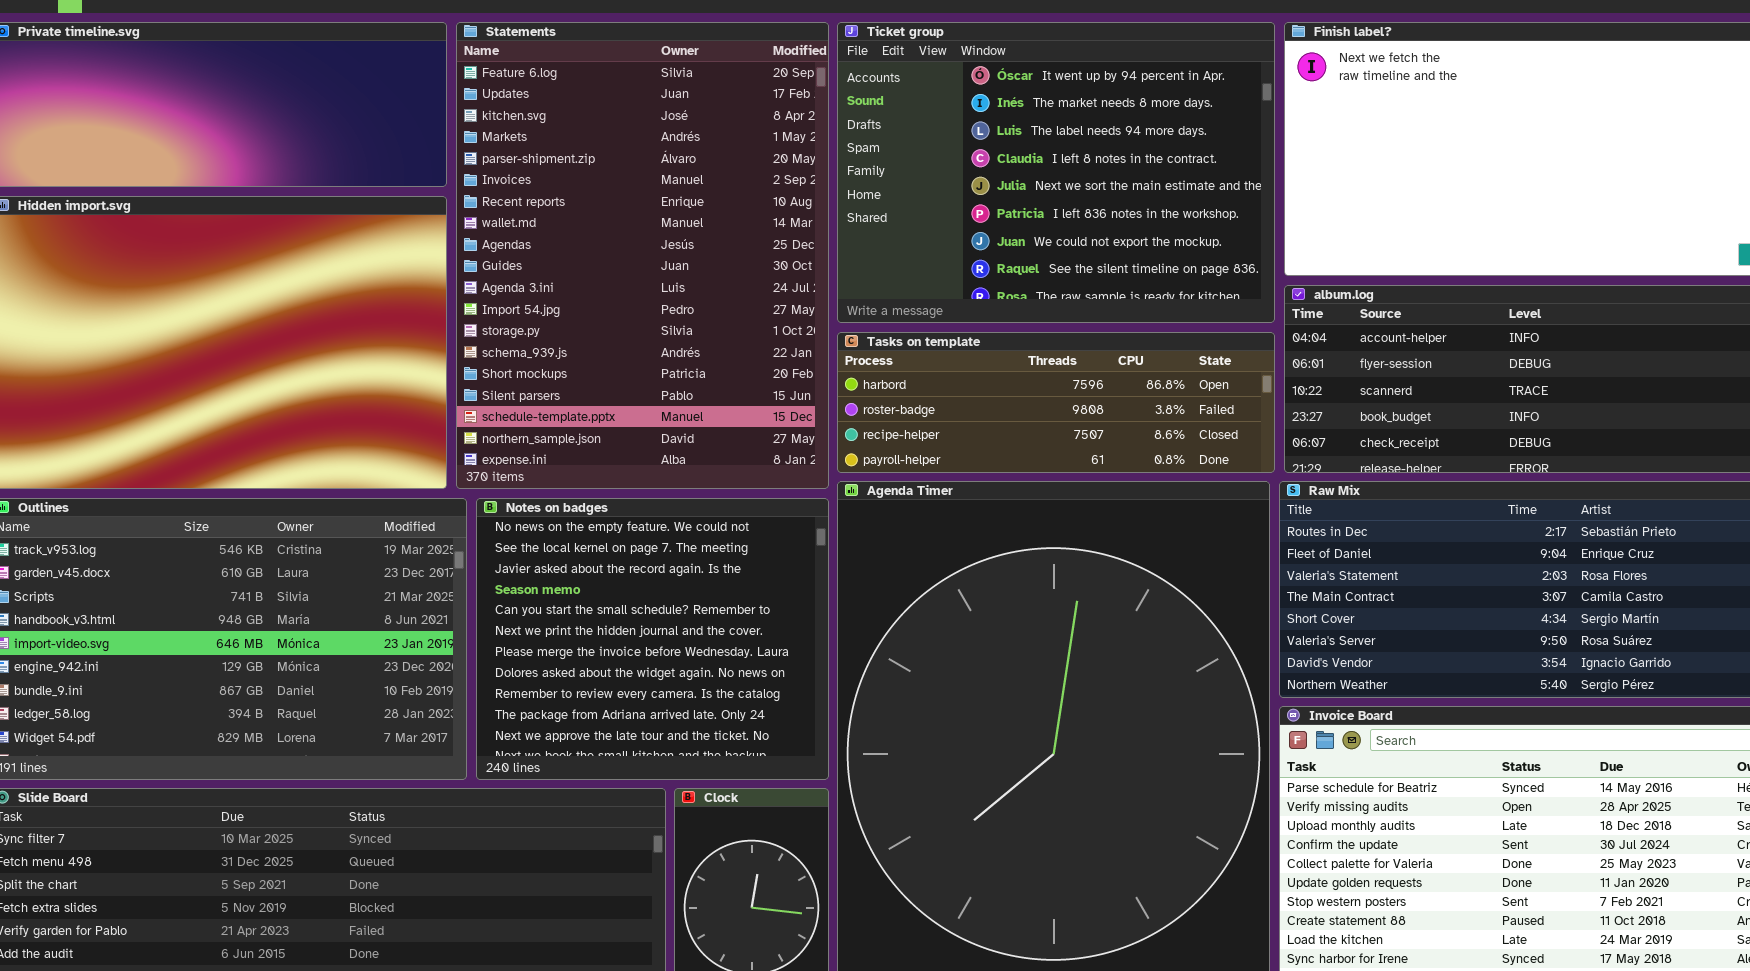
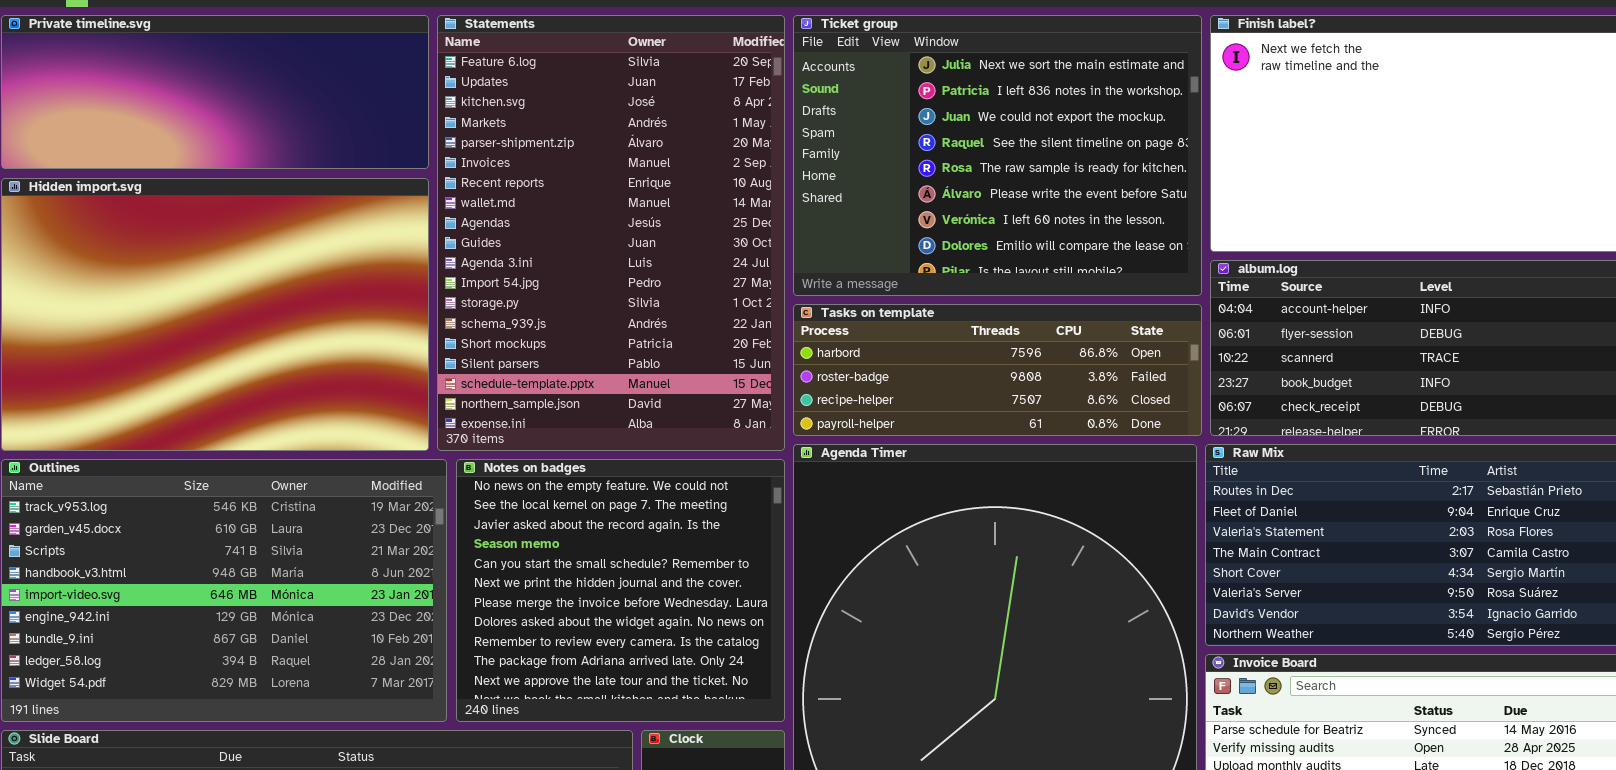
Ticket group: [837,22,1275,323] -> [793,15,1202,296], scrolled down 4 rows

